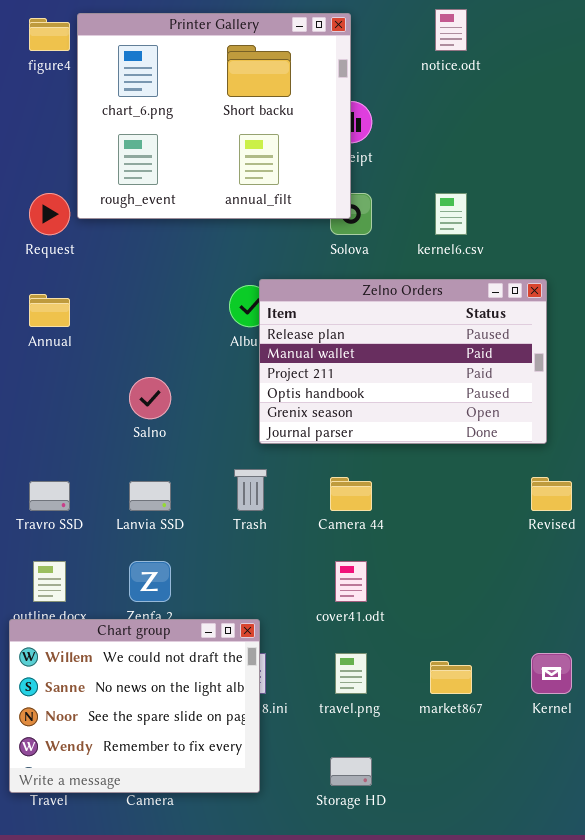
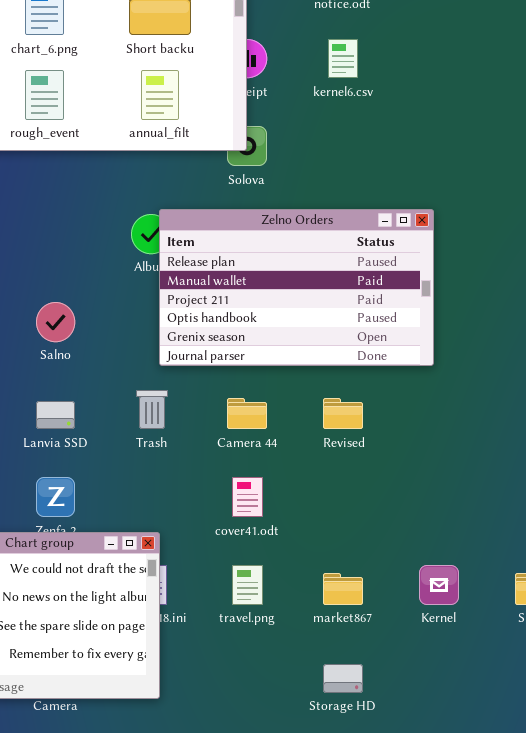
kernel6.csv: [435,193,467,235] -> [328,39,358,78], moved
Revised: [531,477,572,511] -> [323,398,363,429], moved
Storage HD: [330,757,372,786] -> [323,664,363,693], moved

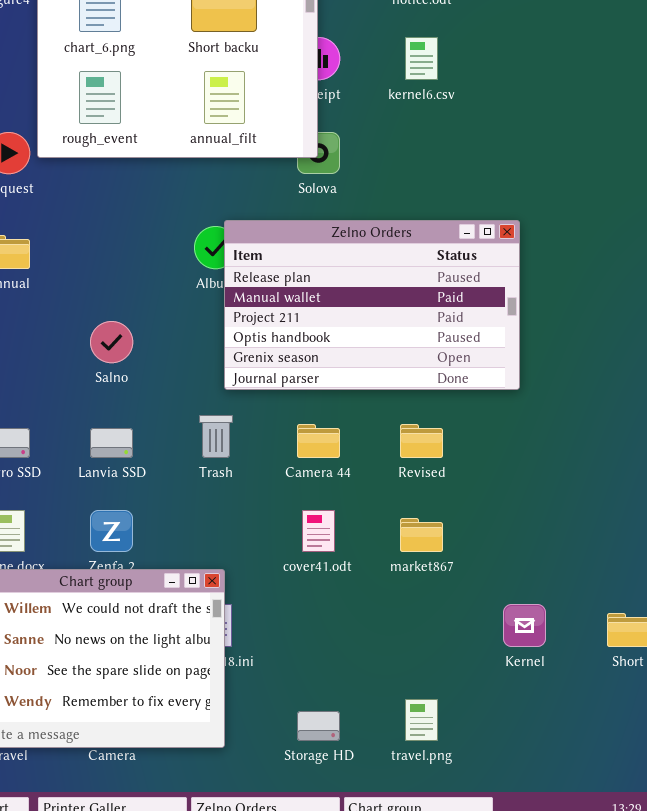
travel.png: [232,565,263,605] -> [405,699,438,741], moved
market867: [323,573,363,605] -> [400,518,443,552], moved
Storage HD: [323,664,363,693] -> [297,711,340,741], moved

